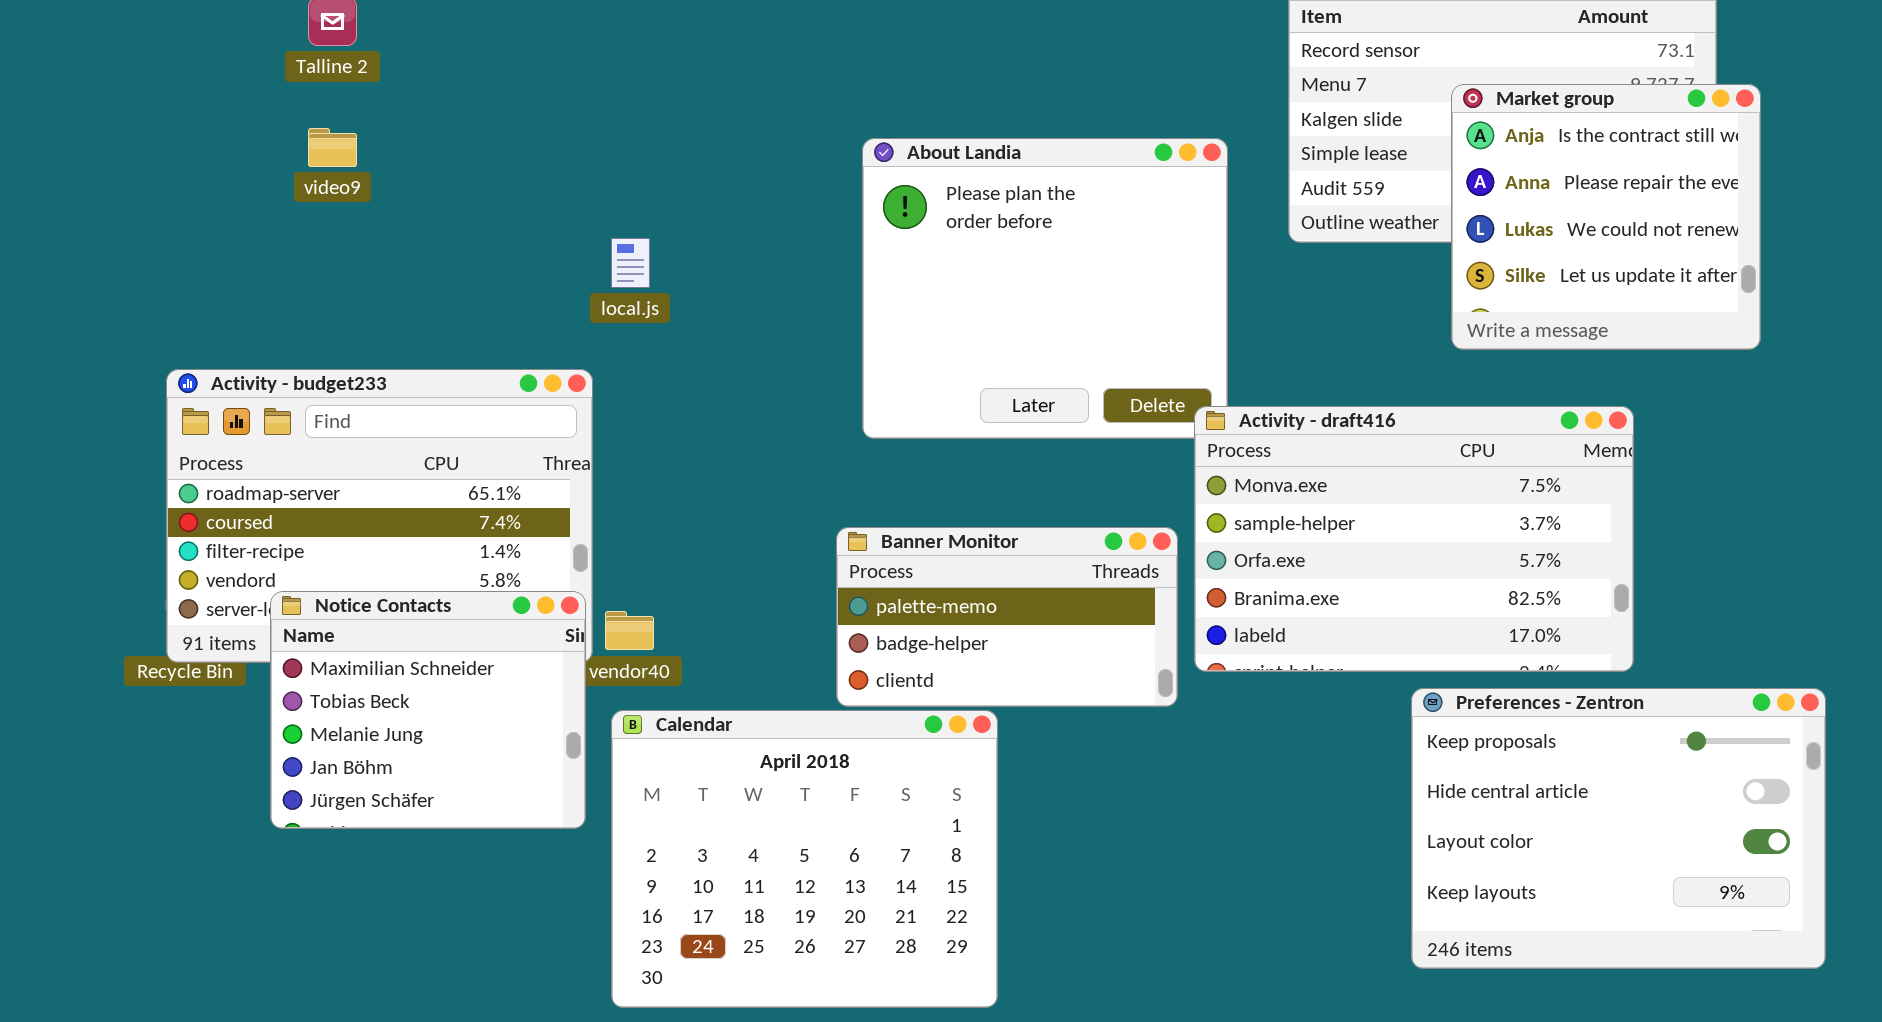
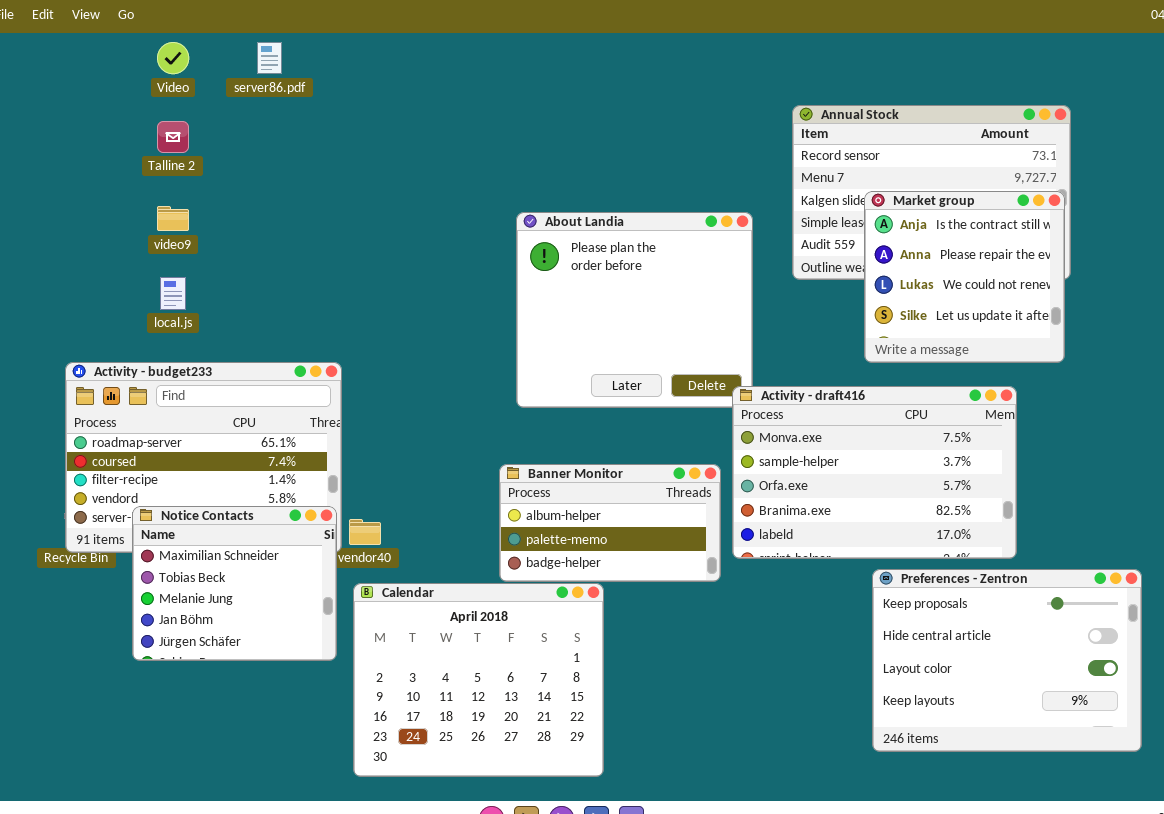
Market group: [1451,84,1761,350] -> [864,191,1065,363], moved
local.js: [611,238,650,288] -> [160,277,186,310], moved
Banner Monitor: [836,527,1178,707] -> [499,464,721,582], scrolled up 1 row

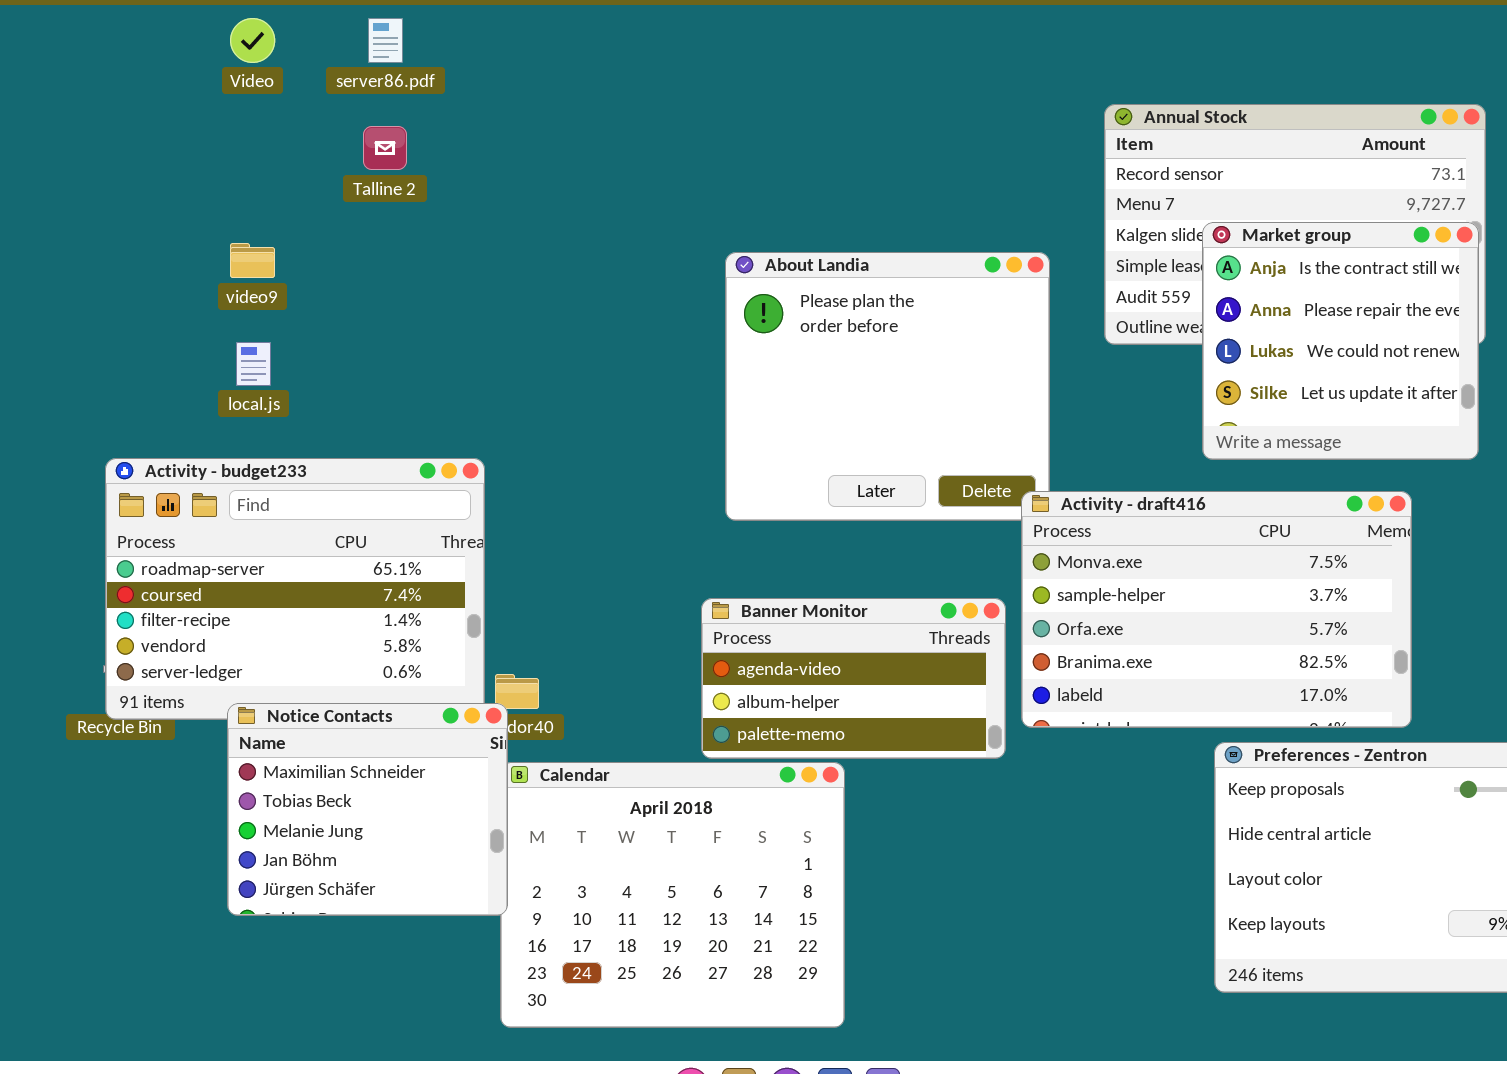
Talline 2: [157,121,189,153] -> [363,126,407,170], moved
Banner Monitor: [499,464,721,582] -> [701,598,1006,759], scrolled up 1 row
Notice Contacts: [132,506,337,661] -> [227,703,508,916], moved

